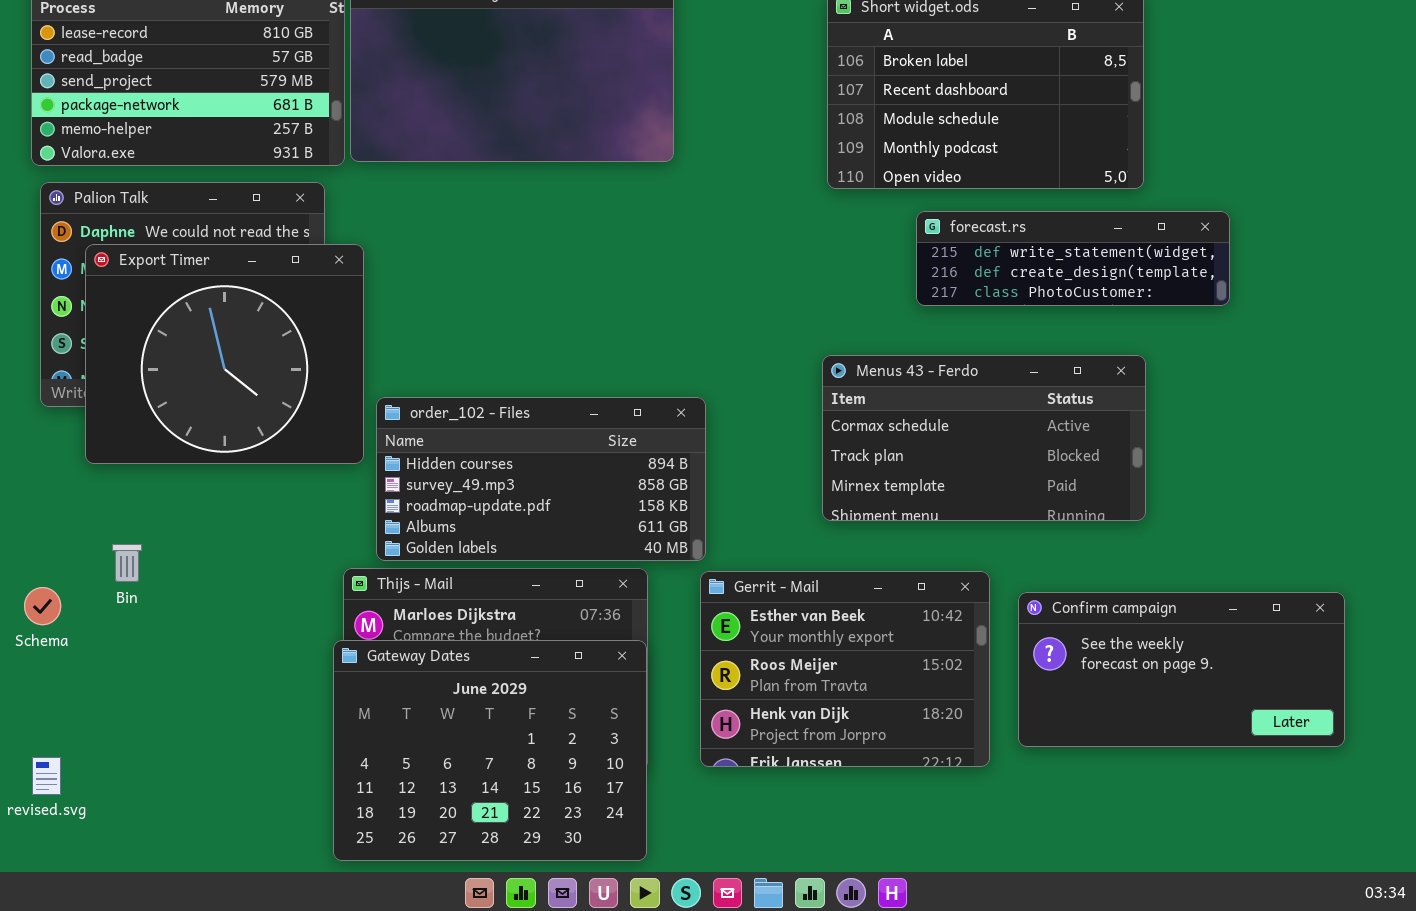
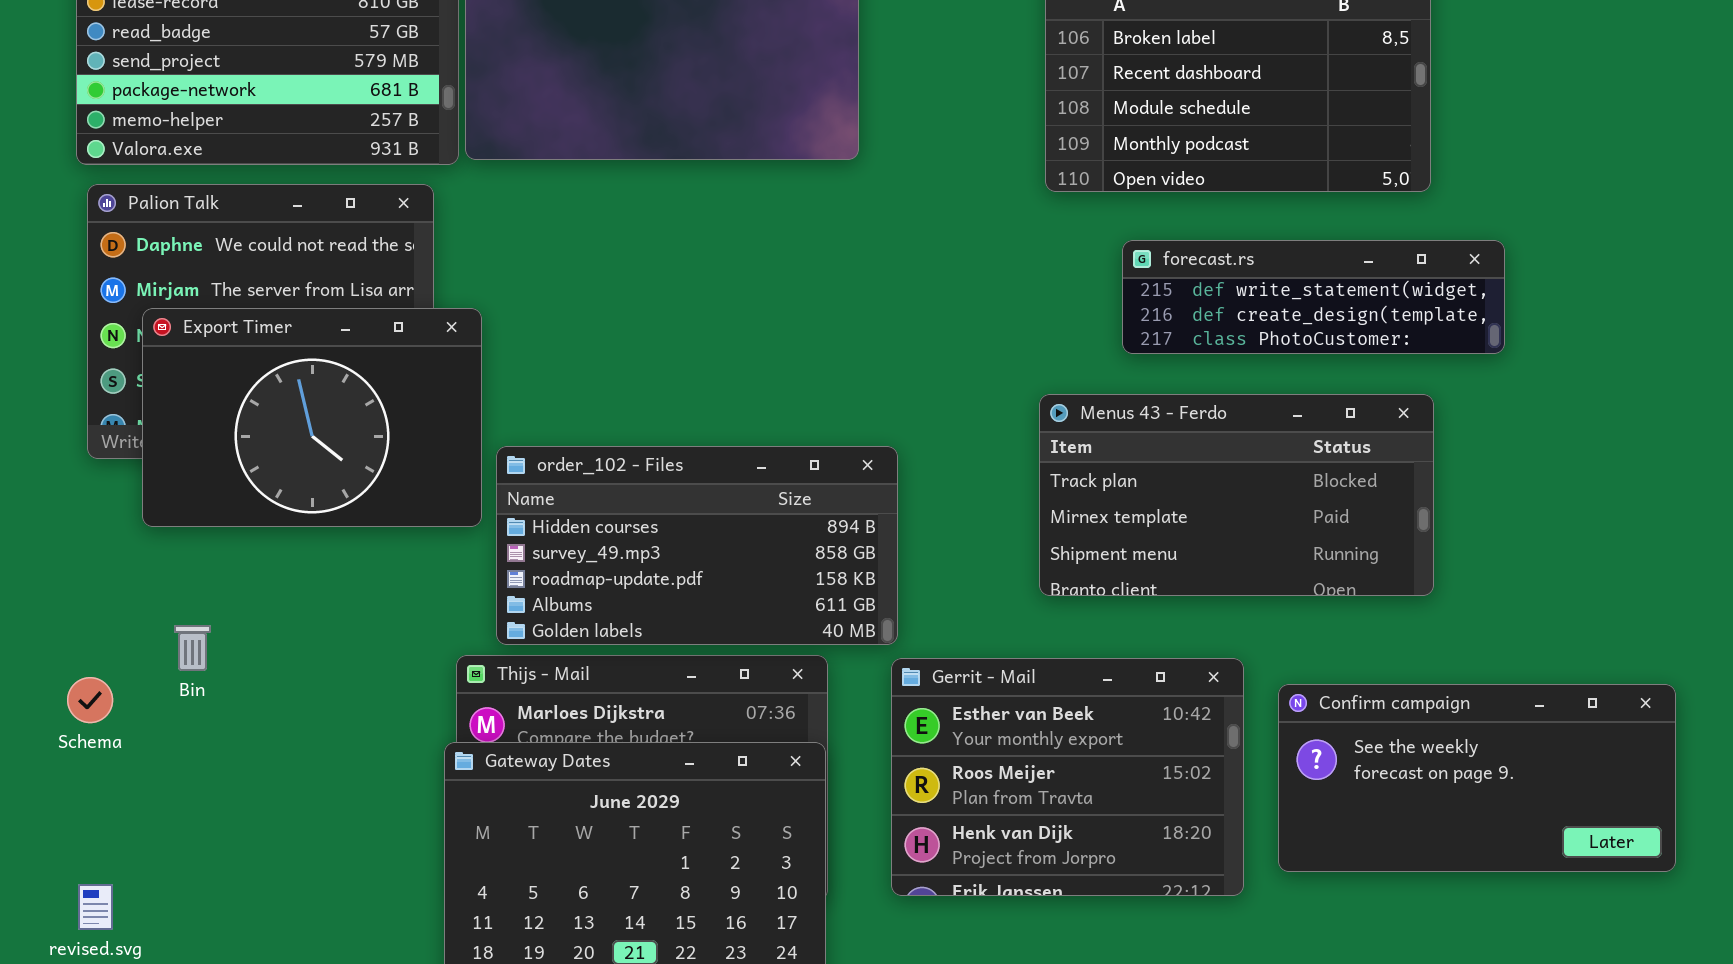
forecast.rs: [916,211,1230,306] -> [1122,240,1505,354], moved
Export Timer: [85,244,364,464] -> [142,308,482,527], resized
Menus 43 - Ferdo: [822,355,1146,521] -> [1039,394,1434,596], scrolled down 1 row

